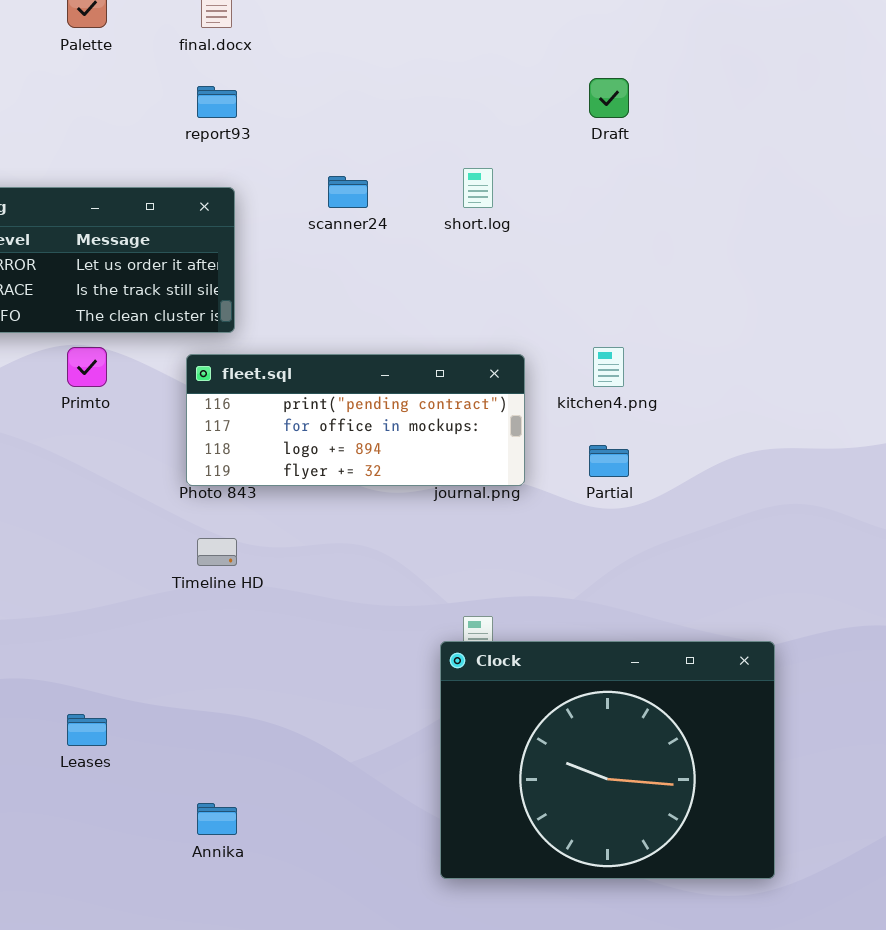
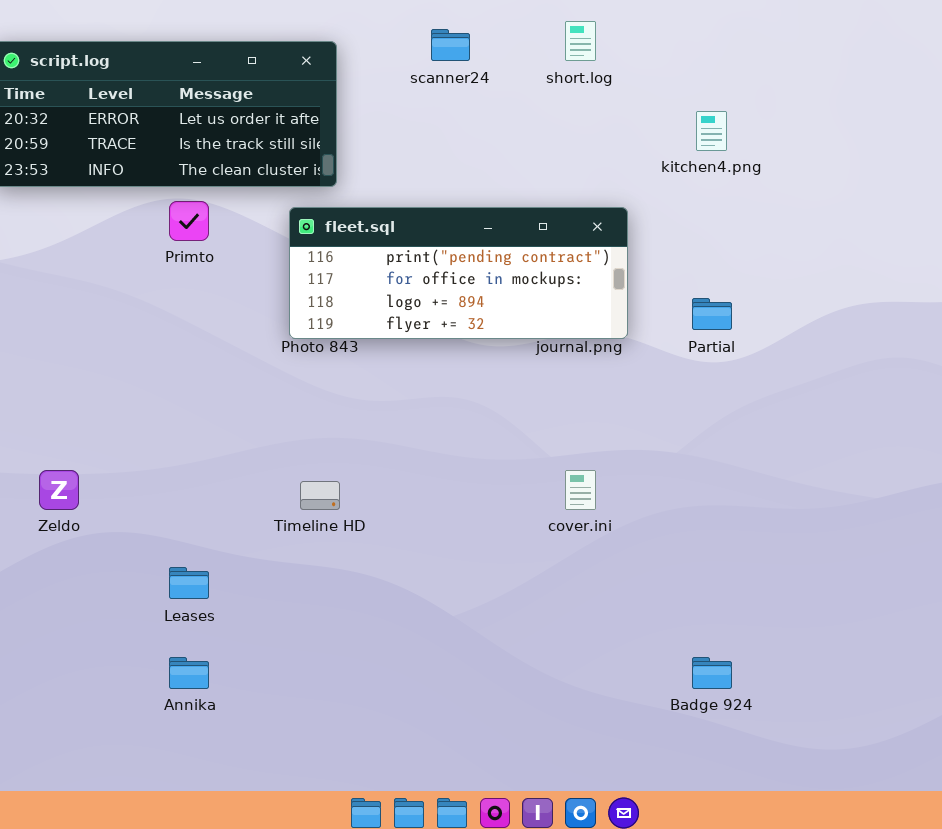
kitchen4.png: [593,347,624,387] -> [696,111,727,151], moved
Timeline HD: [197,538,237,566] -> [300,481,340,510], moved
Clock: [440,641,775,879] -> none, closed
Annika: [197,803,237,835] -> [169,657,209,689], moved

